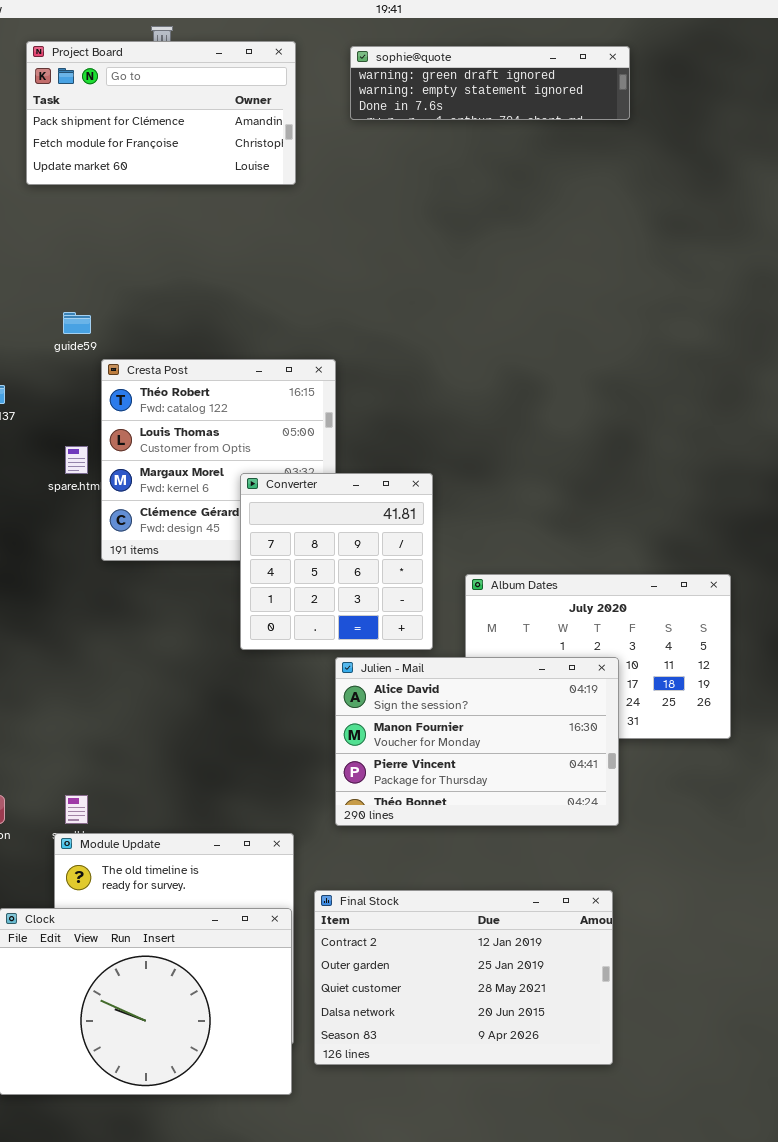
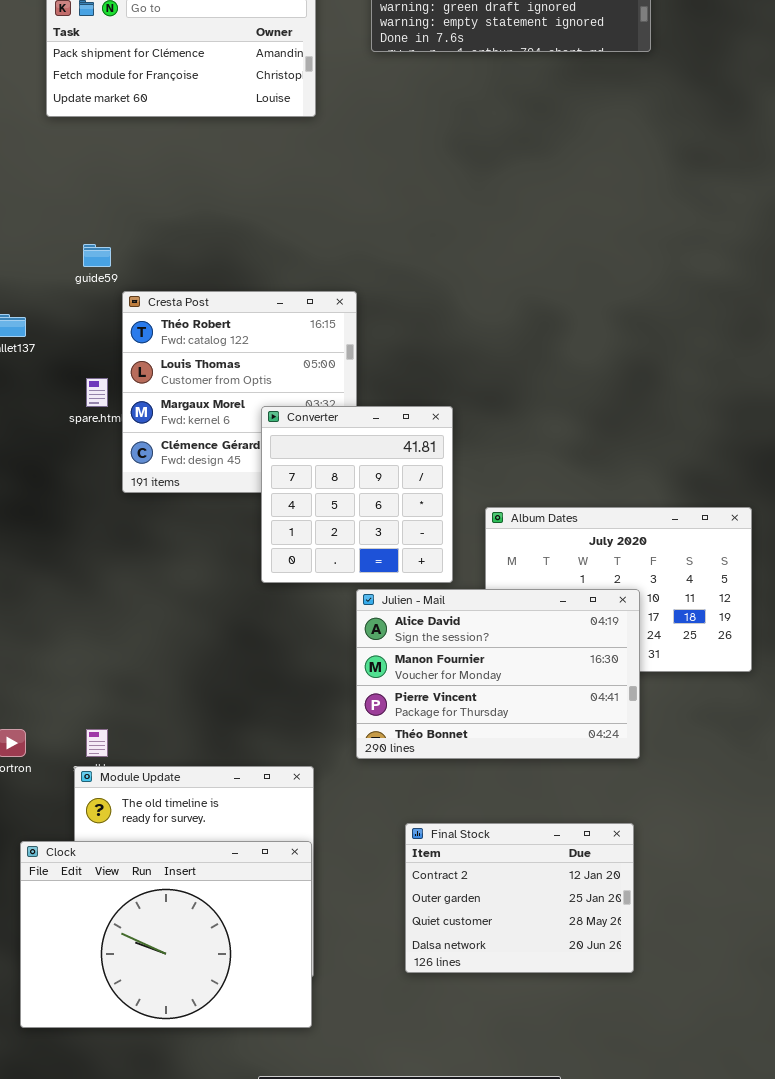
Final Stock: [314,890,613,1065] -> [405,823,634,973], resized

